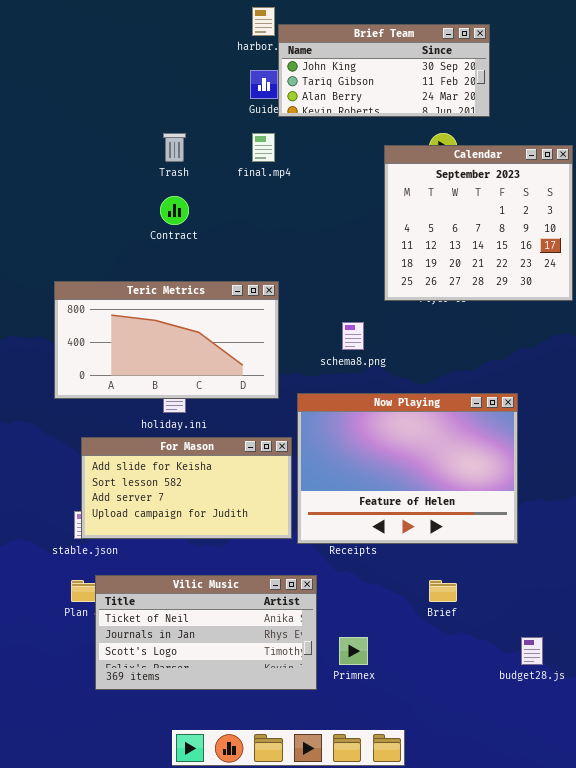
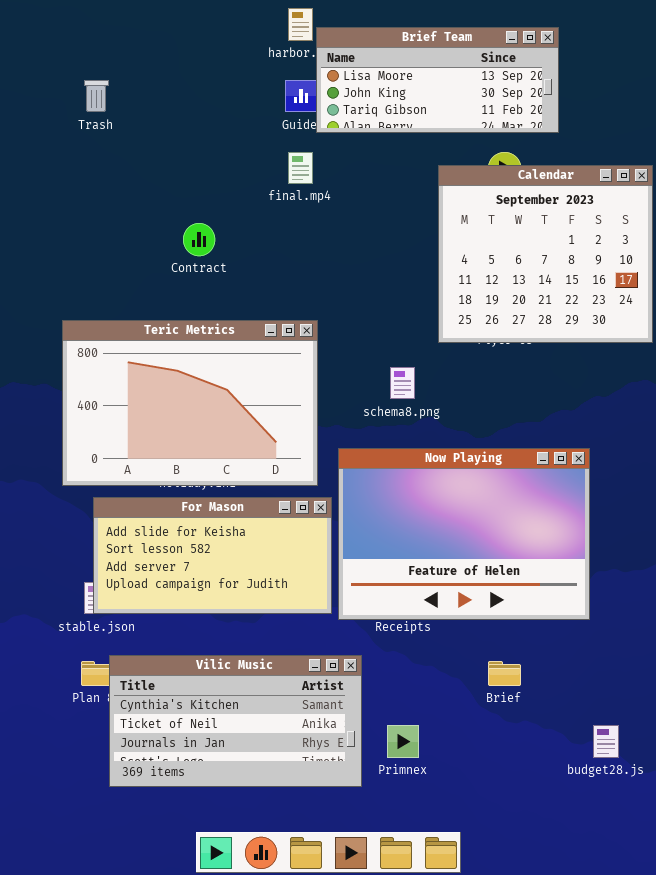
Brief Team: [278,24,490,117] -> [316,27,559,133], scrolled up 1 row
Trash: [163,133,186,162] -> [84,80,109,112], moved
Teric Metrics: [54,281,279,399] -> [62,320,318,486], resized
Vilic Music: [95,575,317,690] -> [109,655,362,787], scrolled up 1 row

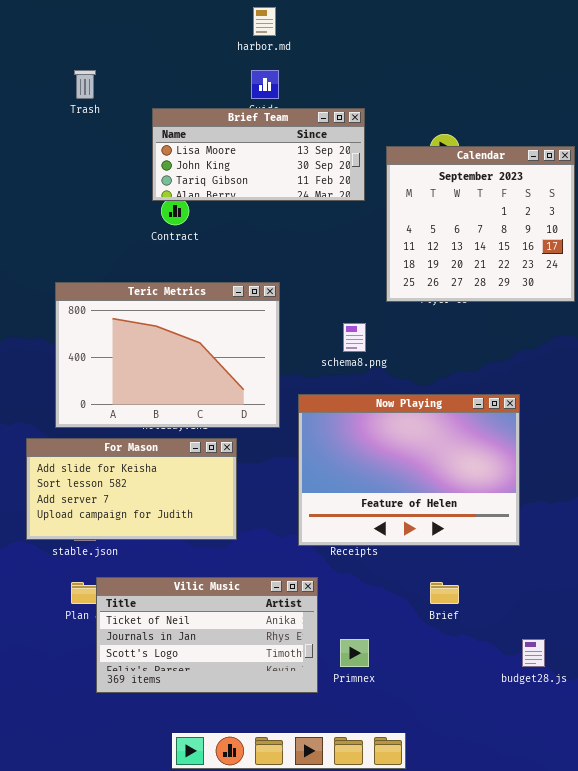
Brief Team: [316,27,559,133] -> [152,108,365,201], moved
For Mason: [93,497,332,614] -> [26,438,237,540], moved
Vilic Music: [109,655,362,787] -> [96,577,318,693], scrolled down 1 row

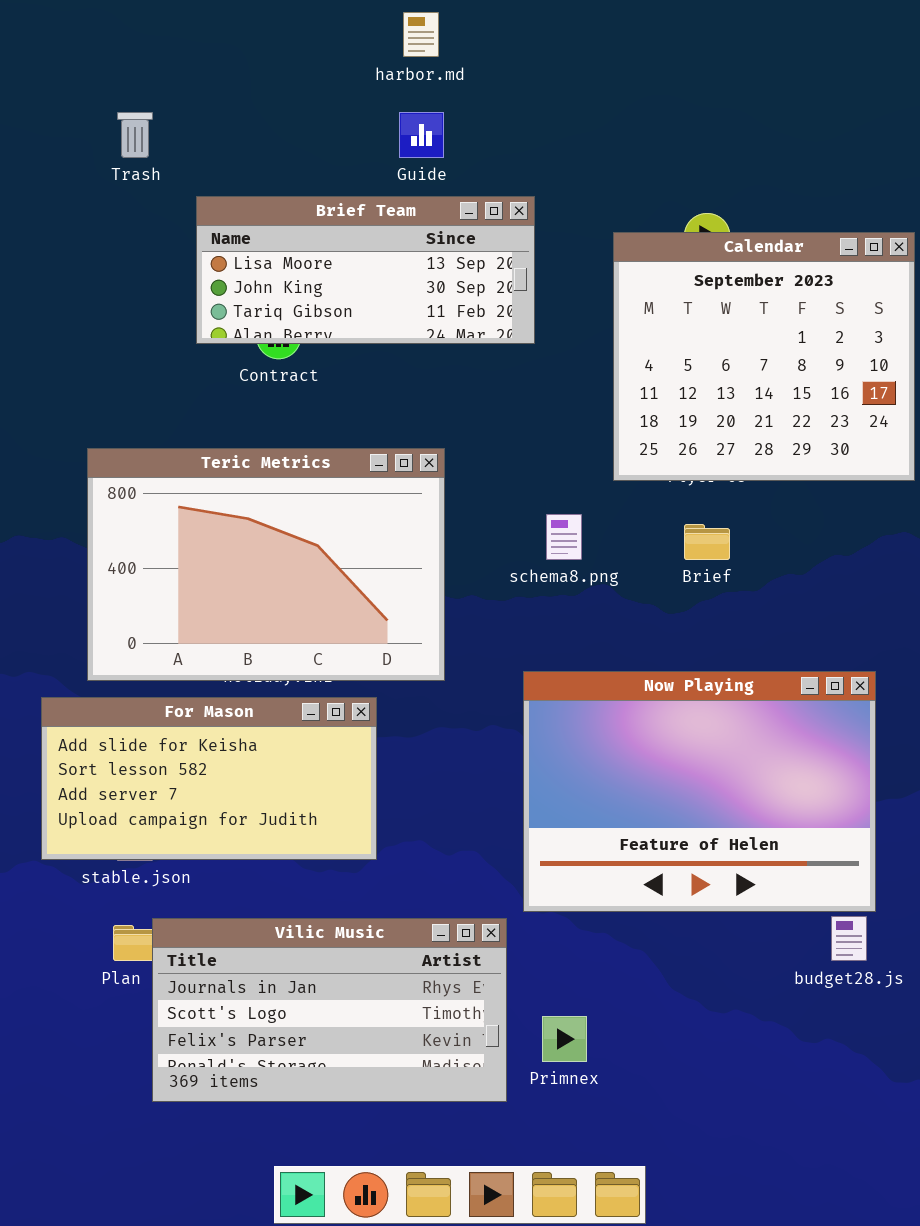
Brief Team: [152,108,365,201] -> [196,196,535,344], moved
Now Playing: [298,394,520,546] -> [523,671,876,912], moved
Vilic Music: [96,577,318,693] -> [152,918,507,1102], scrolled down 1 row
Brief: [430,582,459,604] -> [684,524,730,560], moved
budget28.js: [522,639,545,667] -> [831,916,867,961], moved

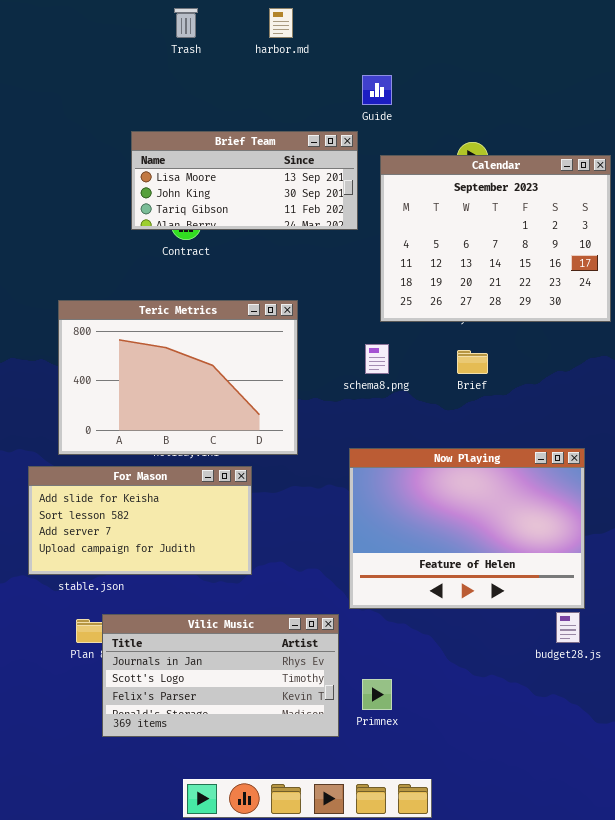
Trash: [117,112,153,158] -> [174,8,198,38], moved
Guide: [399,112,444,158] -> [362,75,392,105], moved
Calendar: [613,232,915,481] -> [380,155,611,322], resized

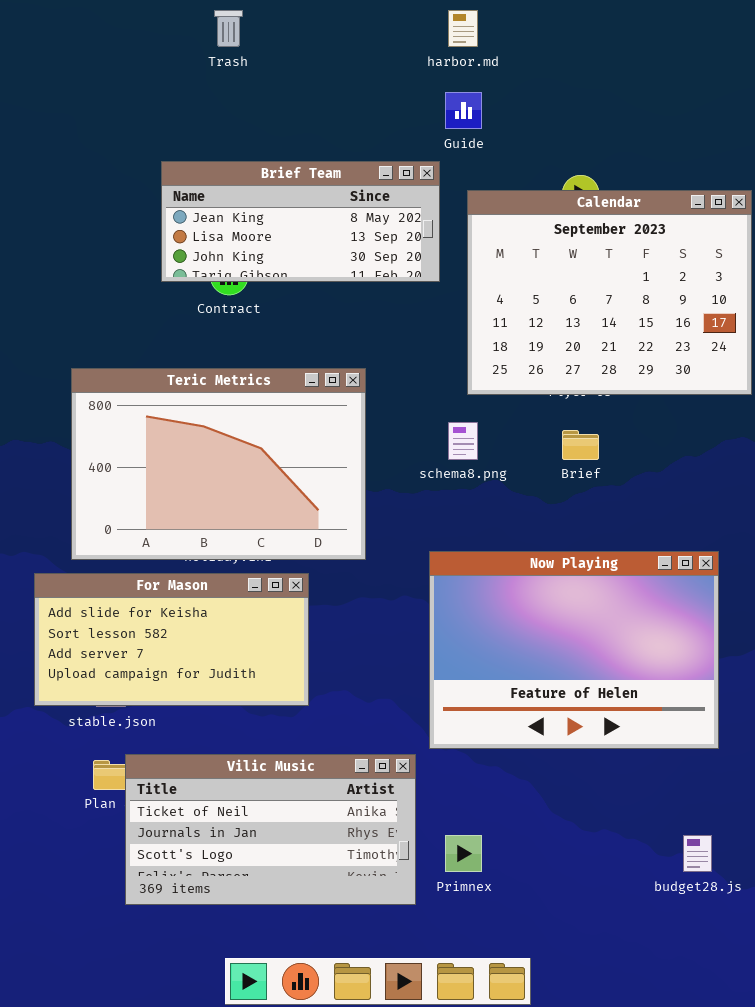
harbor.md: [269,8,293,38] -> [448,10,478,47], moved
Brief Team: [131,131,358,230] -> [161,161,440,282], scrolled up 1 row
budget28.js: [556,612,580,643] -> [683,835,712,872], moved
Vilic Music: [102,614,339,737] -> [125,754,416,905], scrolled up 1 row

